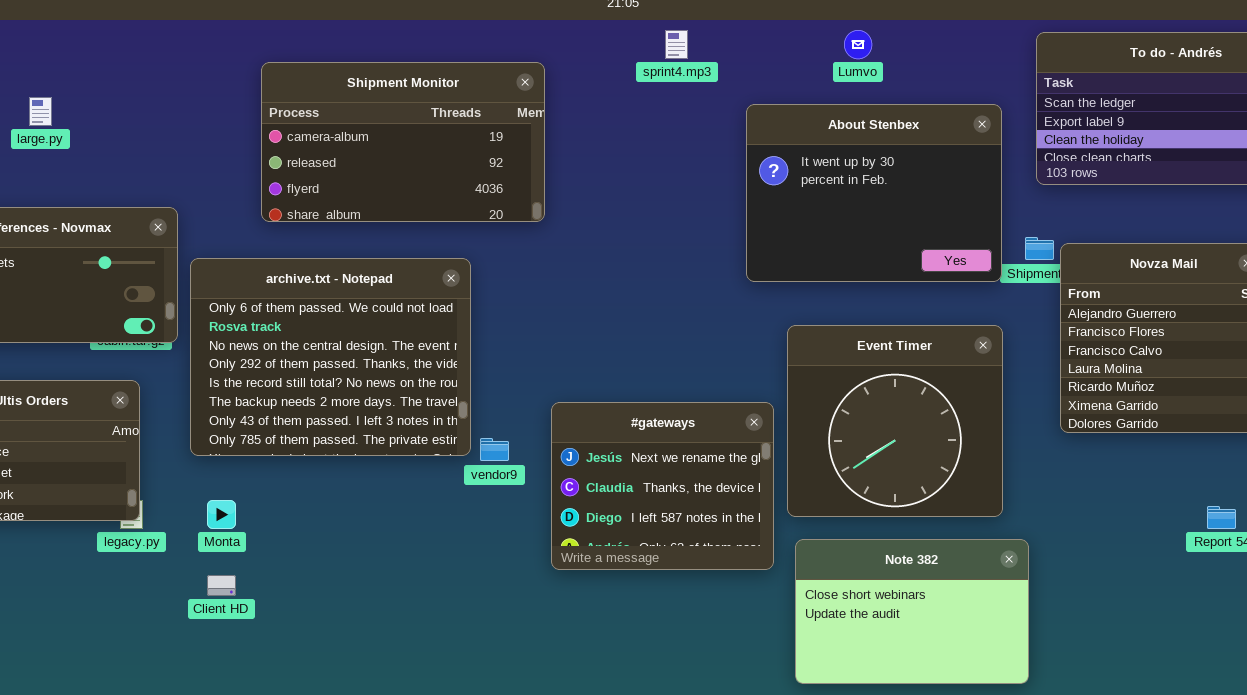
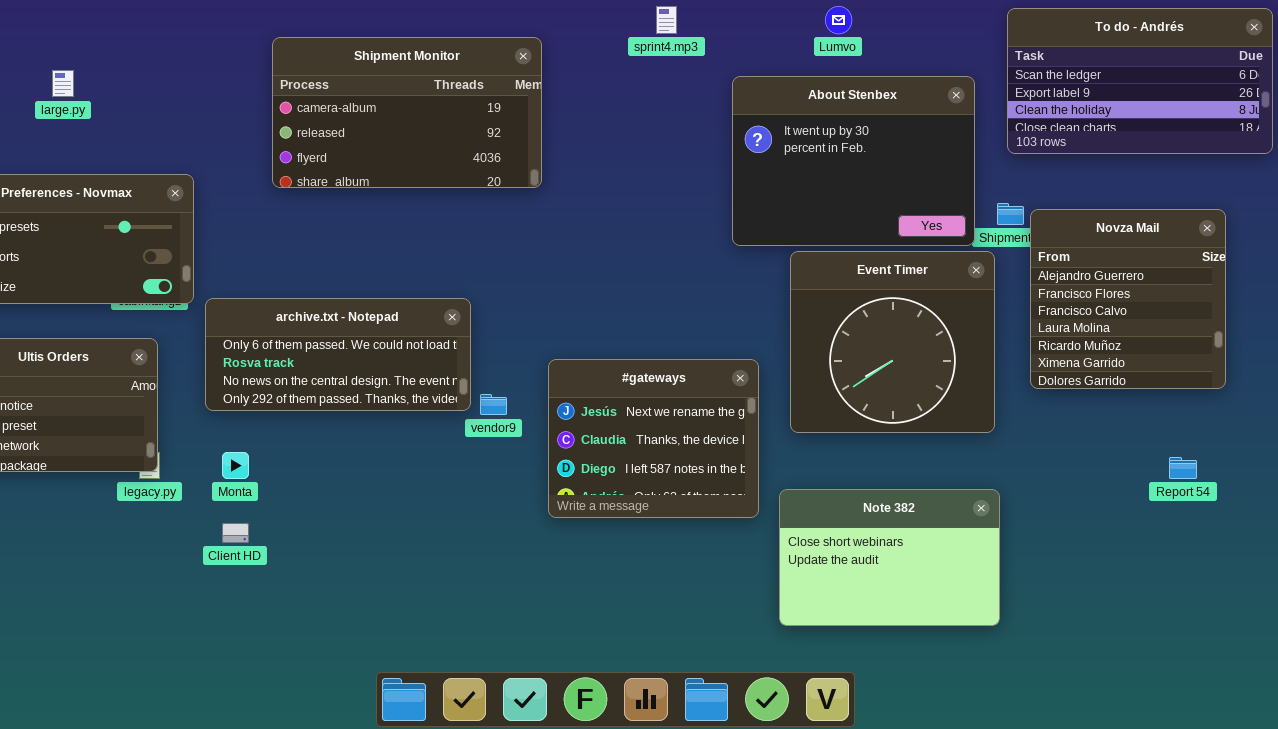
archive.txt - Notepad: [190,258,471,456] -> [205,298,471,411], resized
Event Timer: [787,325,1003,517] -> [790,251,995,433], moved

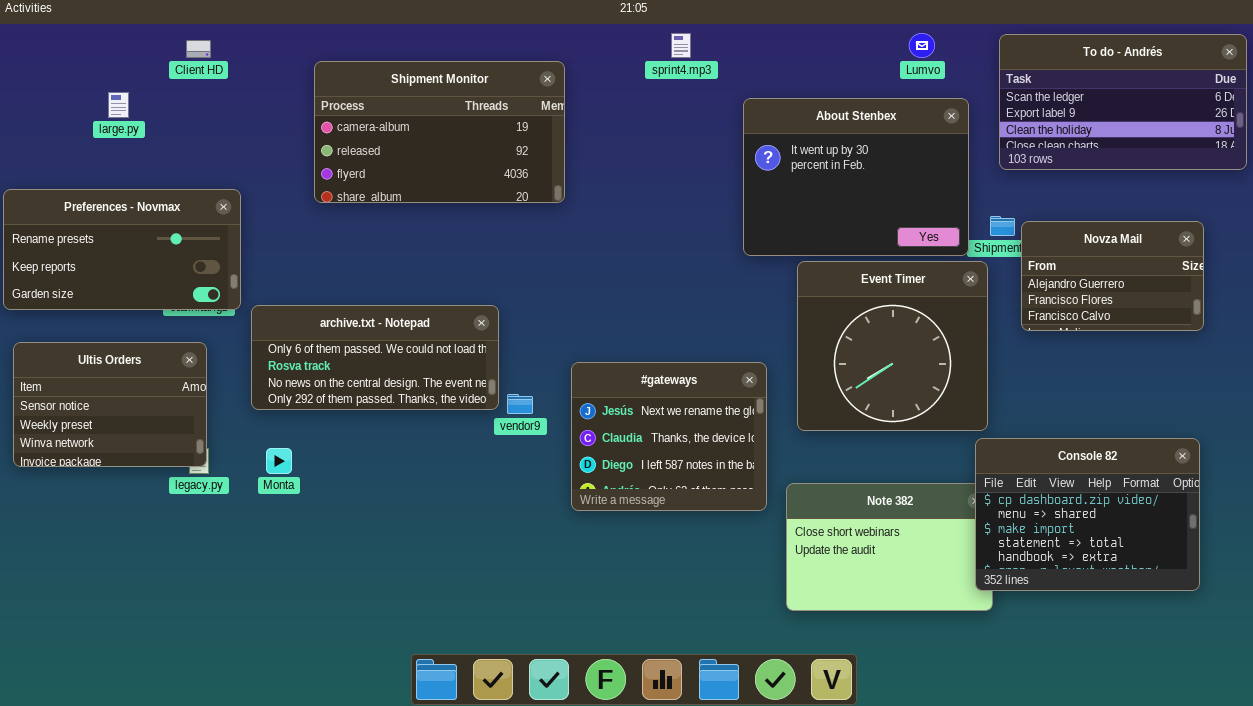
Lumvo: [825,6,852,34] -> [909,33,935,58], moved
Novza Mail: [1030,209,1226,389] -> [1021,221,1204,331], resized
Console 82: none -> [975,438,1200,591], opened
Client HD: [222,523,249,543] -> [186,40,211,58], moved

